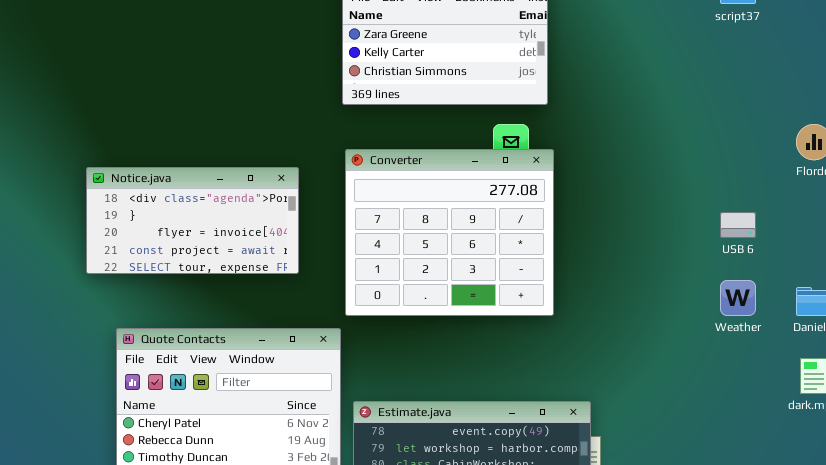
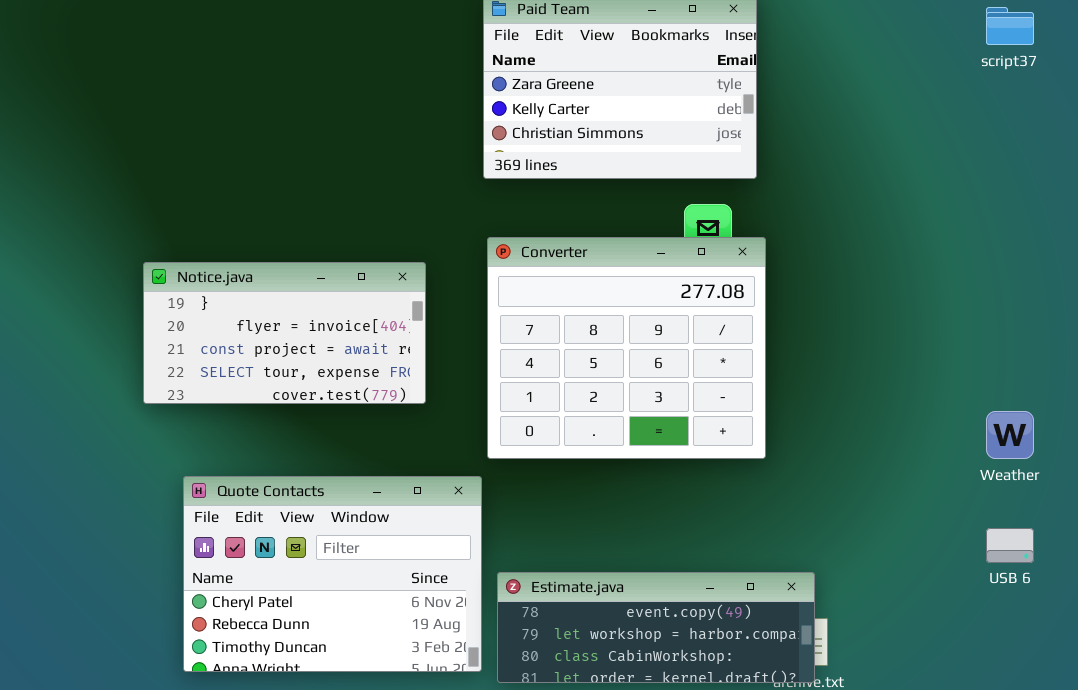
Notice.java: [86,167,299,274] -> [143,262,426,404], scrolled down 1 row
USB 6: [720,212,756,238] -> [986,528,1034,563], moved

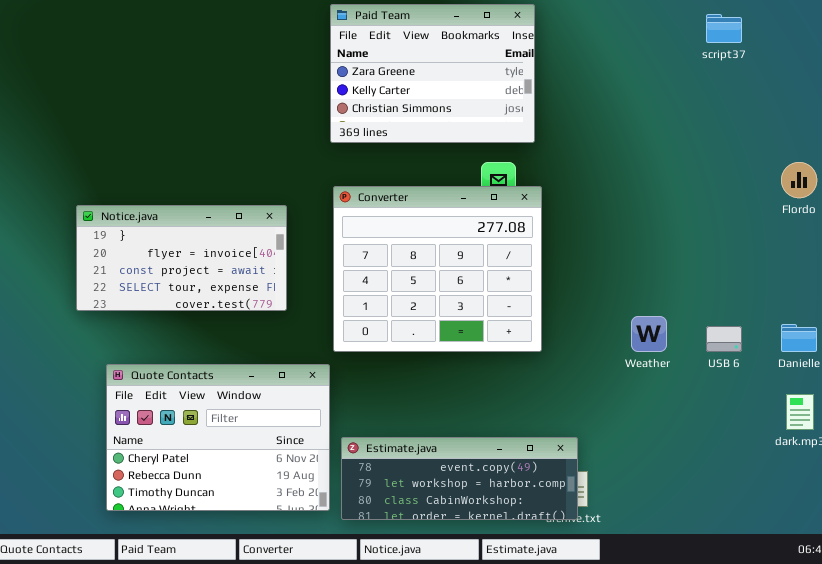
Weather: [986,411,1034,459] -> [631,316,667,352], moved
USB 6: [986,528,1034,563] -> [706,326,742,352], moved

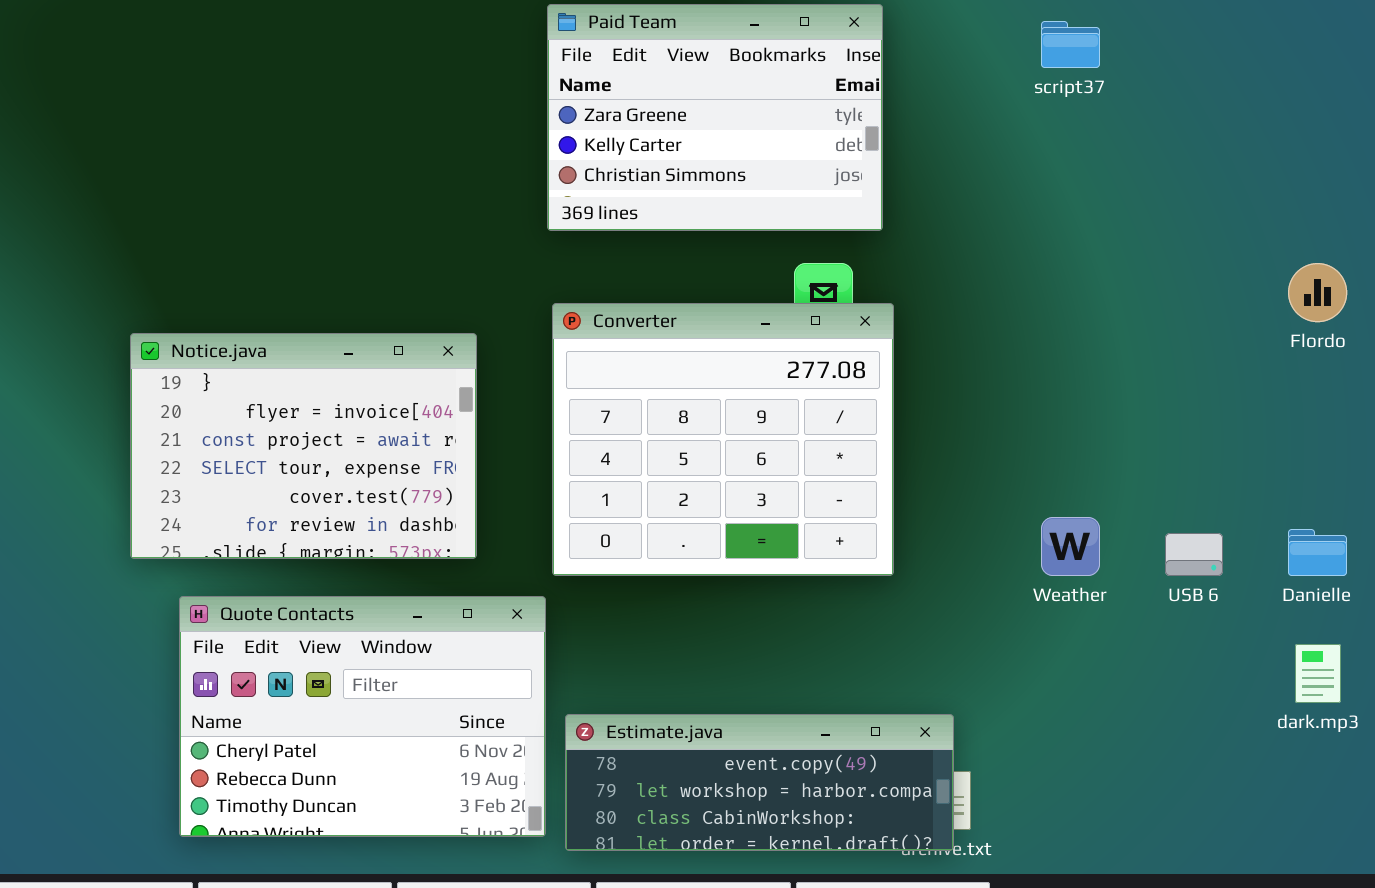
script37: [706,14,742,43] -> [1041,21,1100,68], moved
Notice.java: [76,205,287,311] -> [130,333,477,559], resized

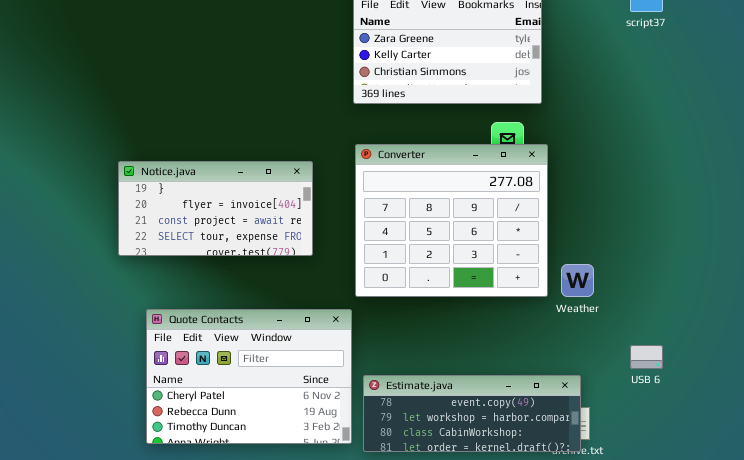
Notice.java: [130,333,477,559] -> [118,161,313,256], resized
Weather: [1041,517,1100,576] -> [561,264,594,297], moved
USB 6: [1165,533,1223,576] -> [630,345,663,369], moved

